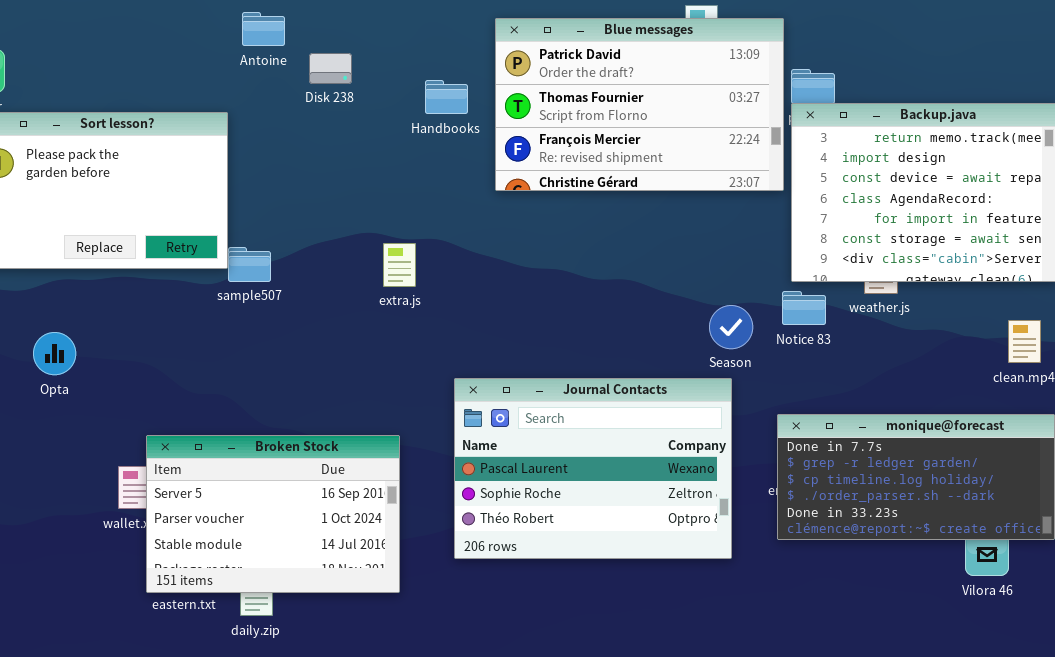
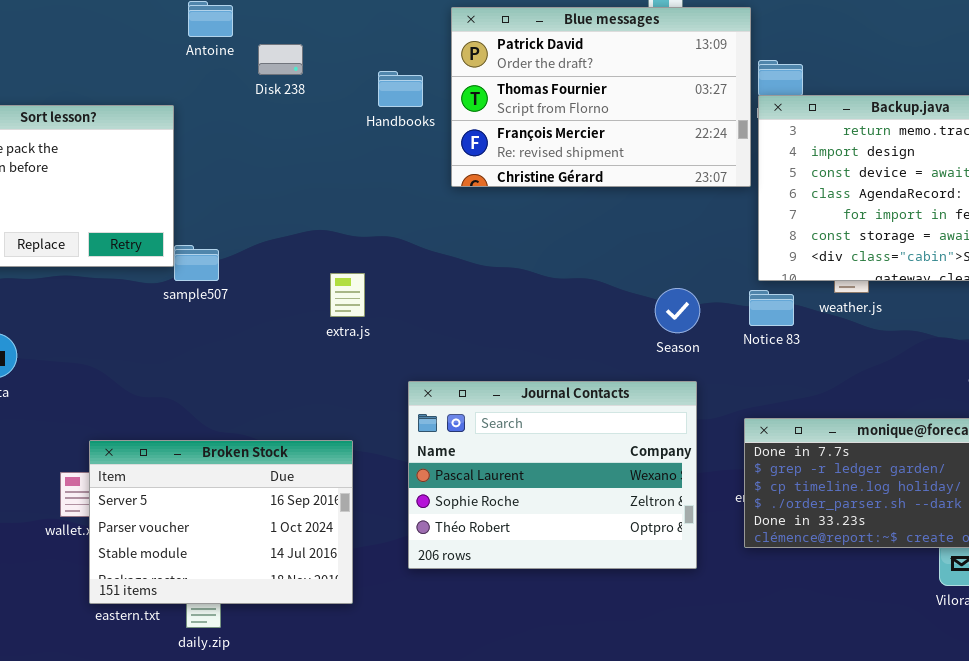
extra.js: [383,243,416,287] -> [330,273,365,317], moved
Season: [709,305,753,349] -> [655,288,700,333], moved

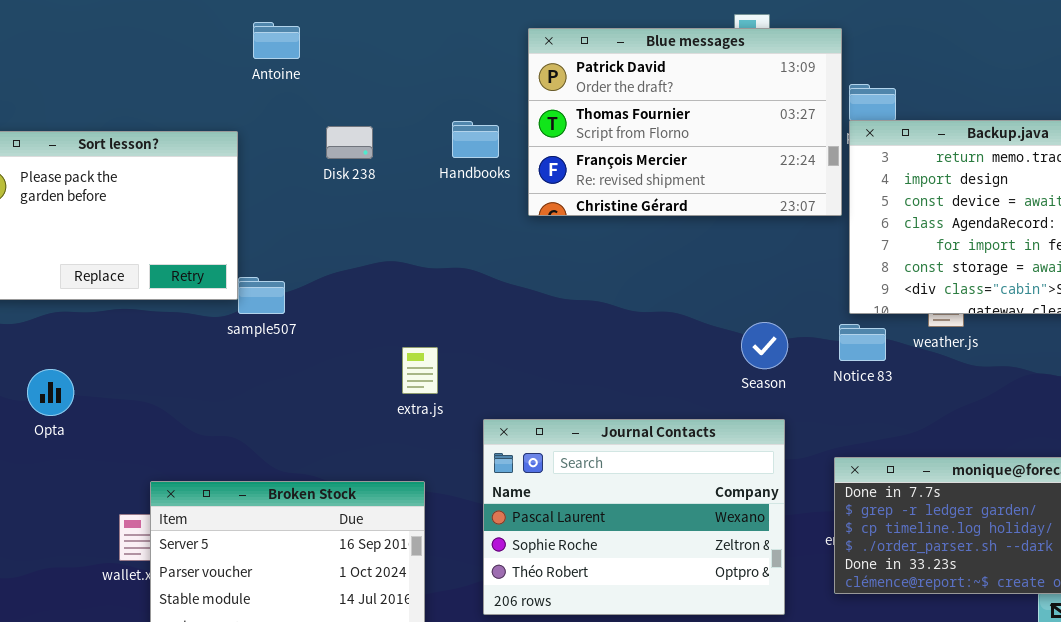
Disk 238: [258,44,303,75] -> [326,126,373,159], moved
Handbooks: [378,71,423,107] -> [452,121,499,158], moved
extra.js: [330,273,365,317] -> [402,347,438,394], moved

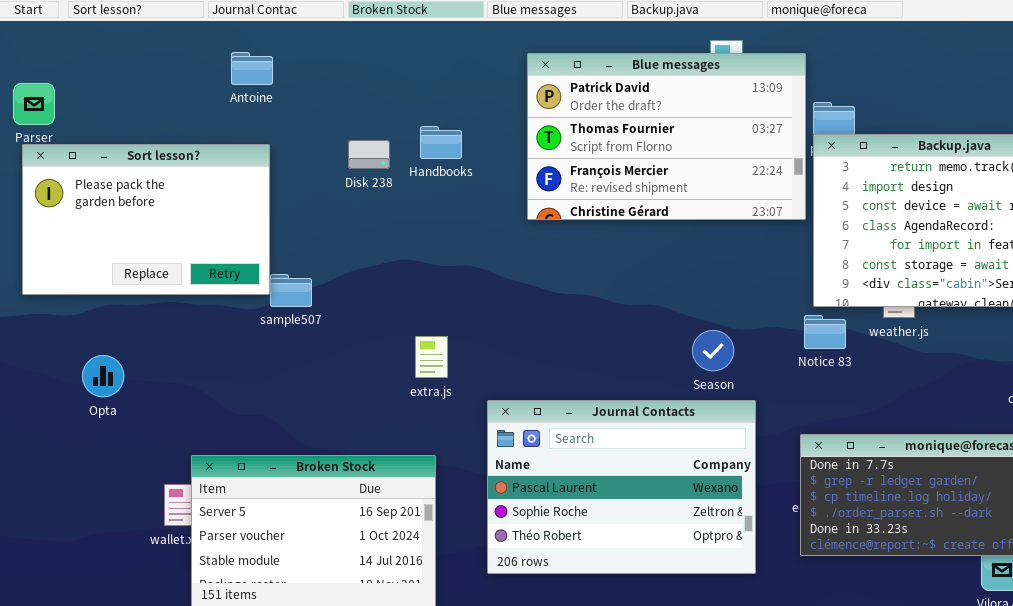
Antoine: [253,22,300,59] -> [231,52,273,85], moved
Handbooks: [452,121,499,158] -> [420,126,462,159], moved
Season: [741,322,788,369] -> [692,330,734,371], moved

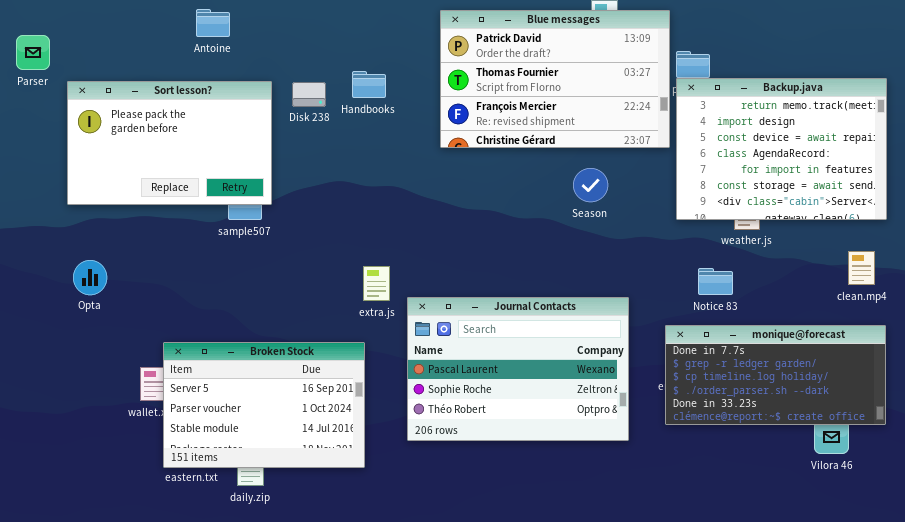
Sort lesson?: [22,144,270,295] -> [67,81,272,205], moved
Notice 83: [804,315,846,349] -> [698,268,733,295], moved
Season: [692,330,734,371] -> [573,168,608,202], moved
extra.js: [415,336,448,378] -> [363,266,390,301], moved

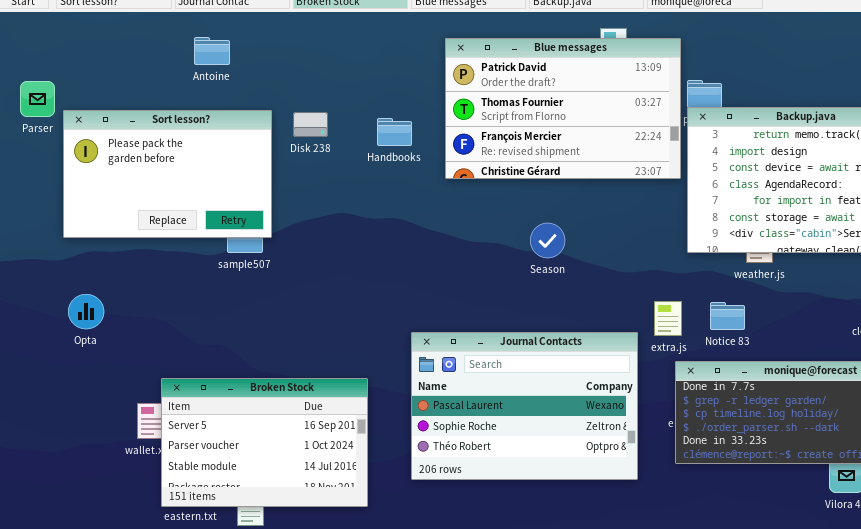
Parser: [16,35,50,70] -> [20,81,55,117], moved
Handbooks: [352,71,386,98] -> [377,118,412,146], moved
Season: [573,168,608,202] -> [530,223,565,258], moved
extra.js: [363,266,390,301] -> [654,301,682,336], moved

